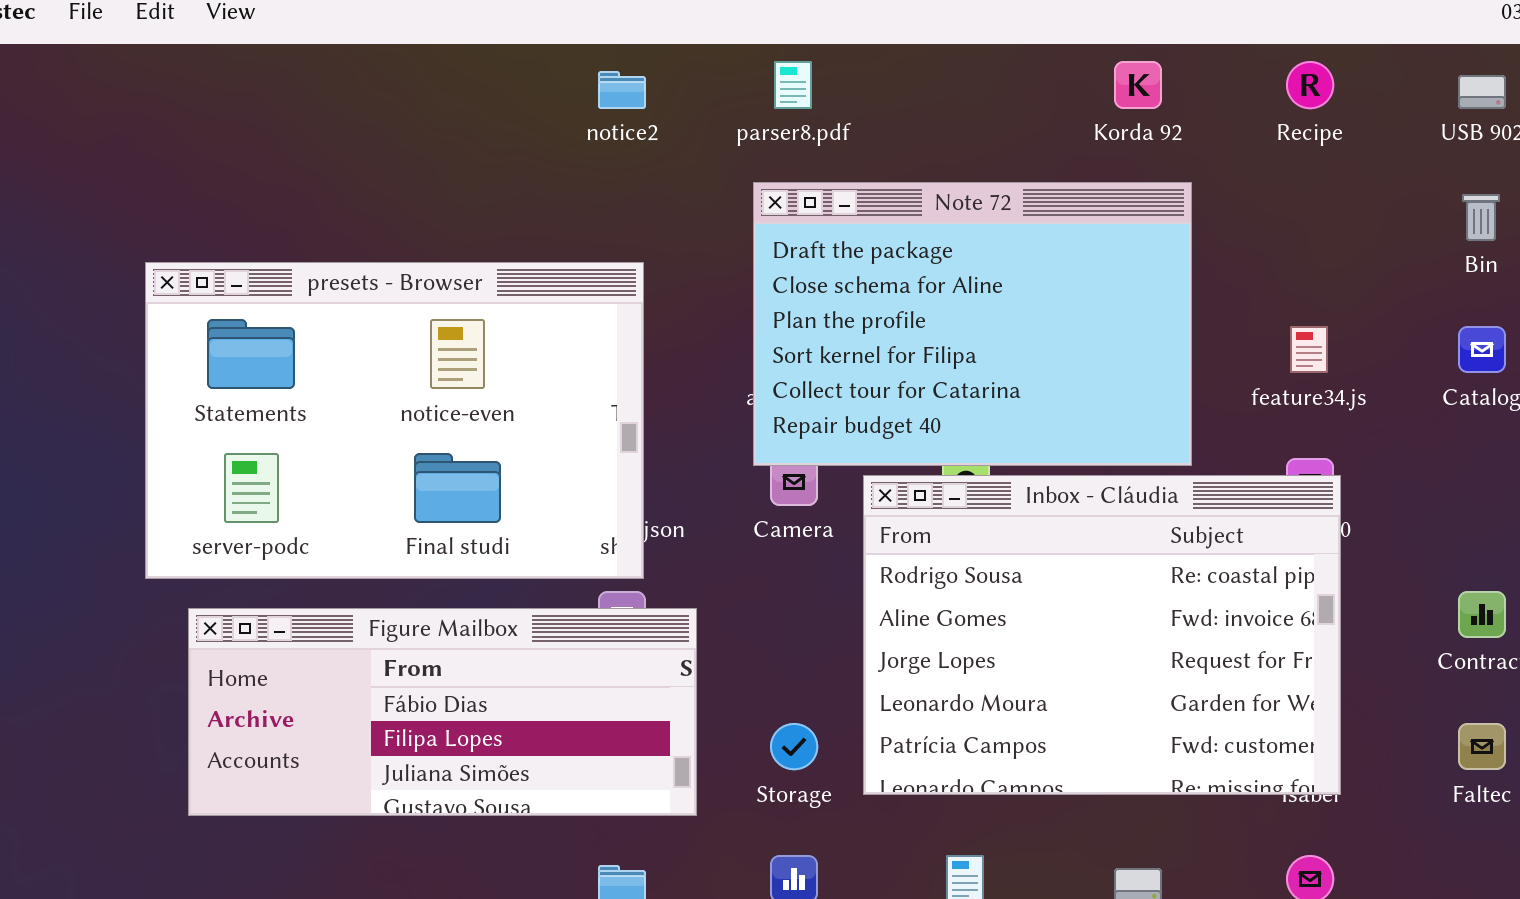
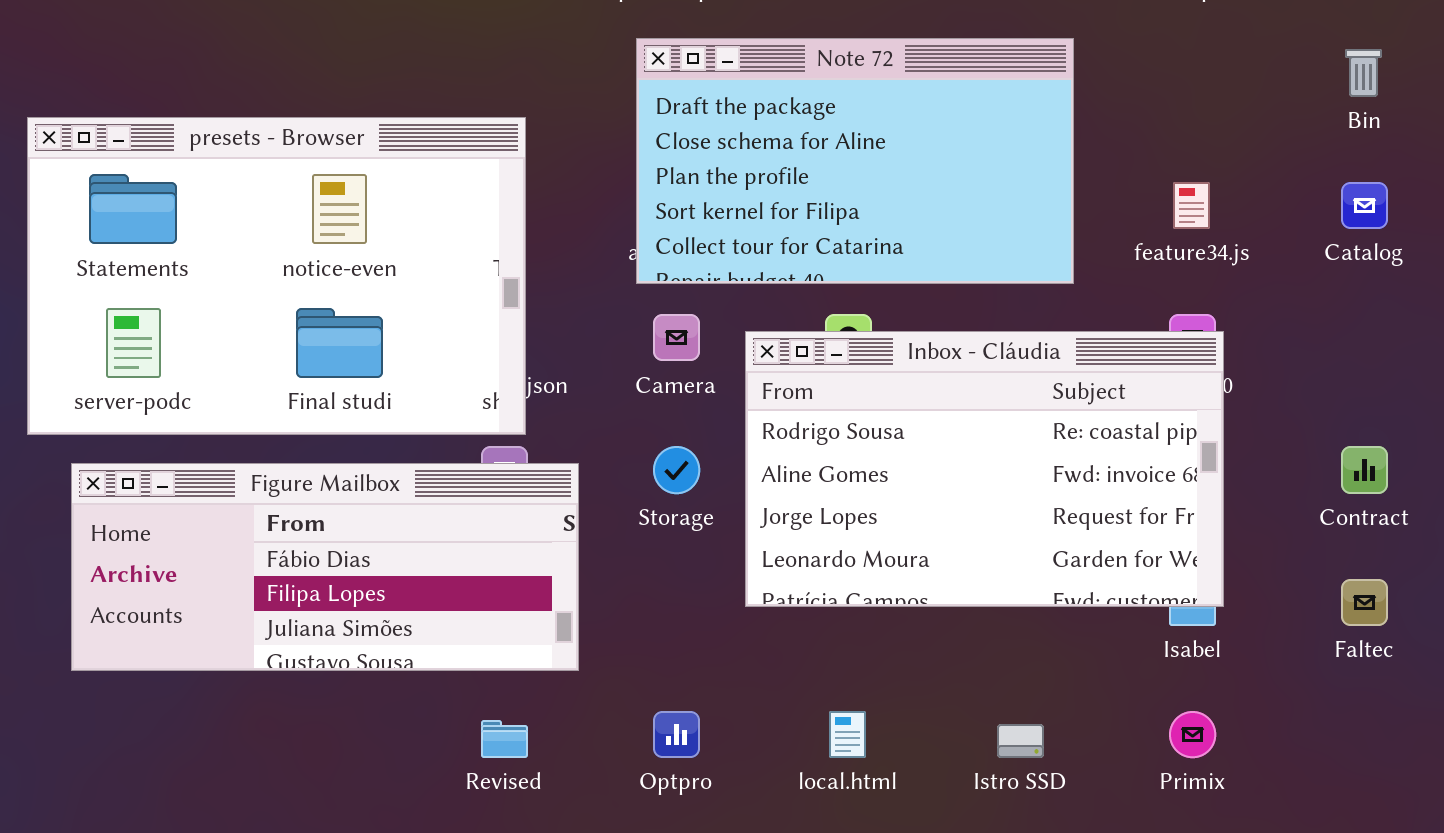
Note 72: [753,182,1192,466] -> [636,38,1074,284], resized
Inbox - Cláudia: [863,475,1341,795] -> [745,331,1224,607], resized
Storage: [770,723,818,770] -> [653,446,700,494], moved

